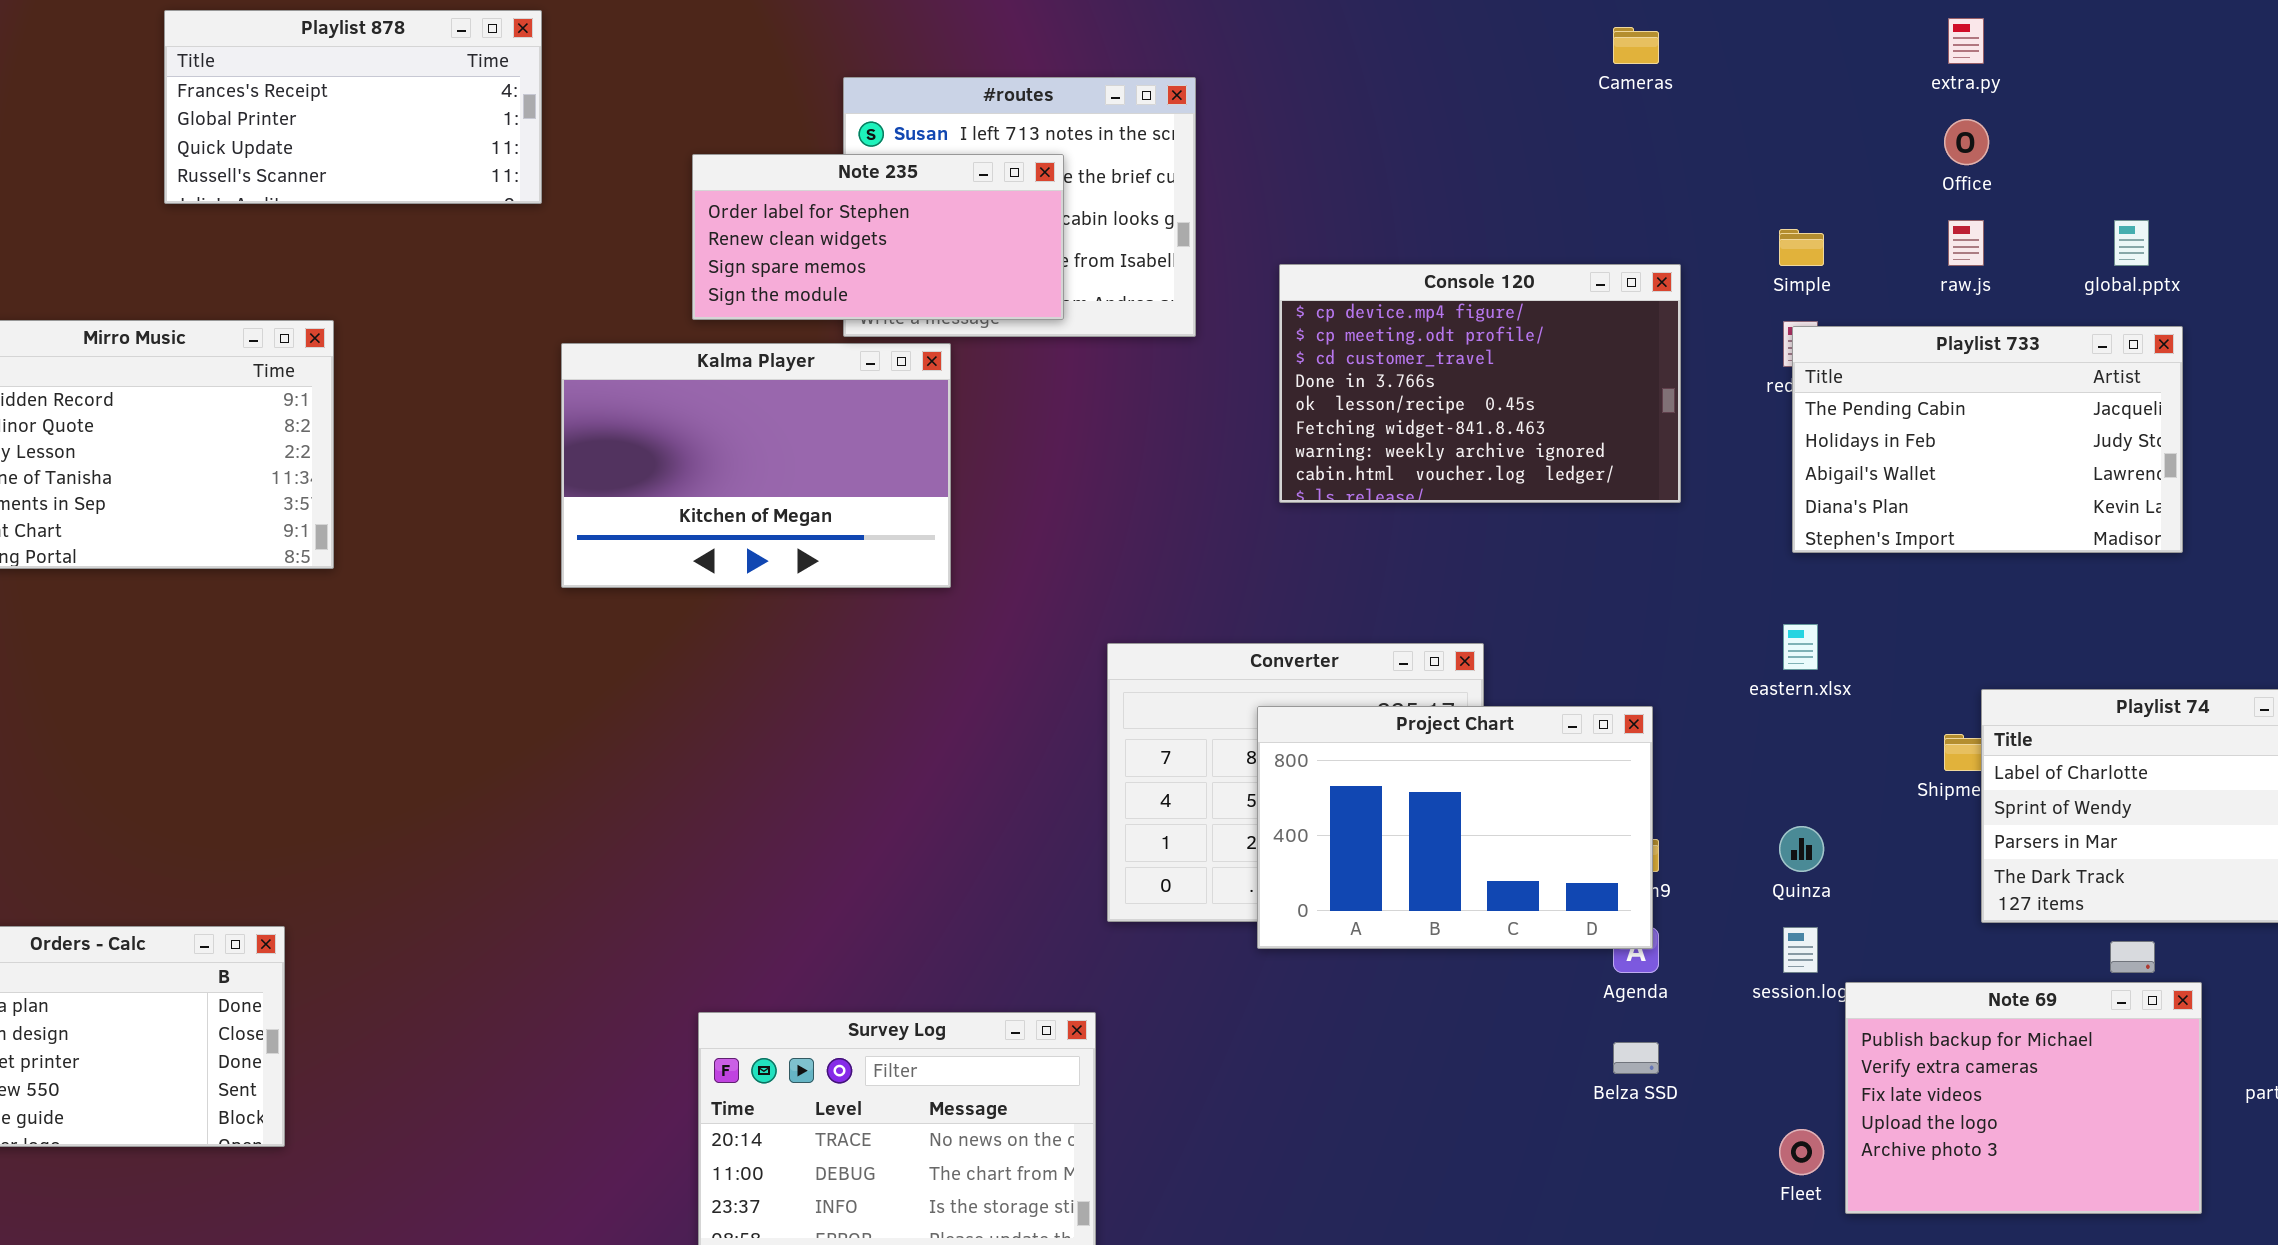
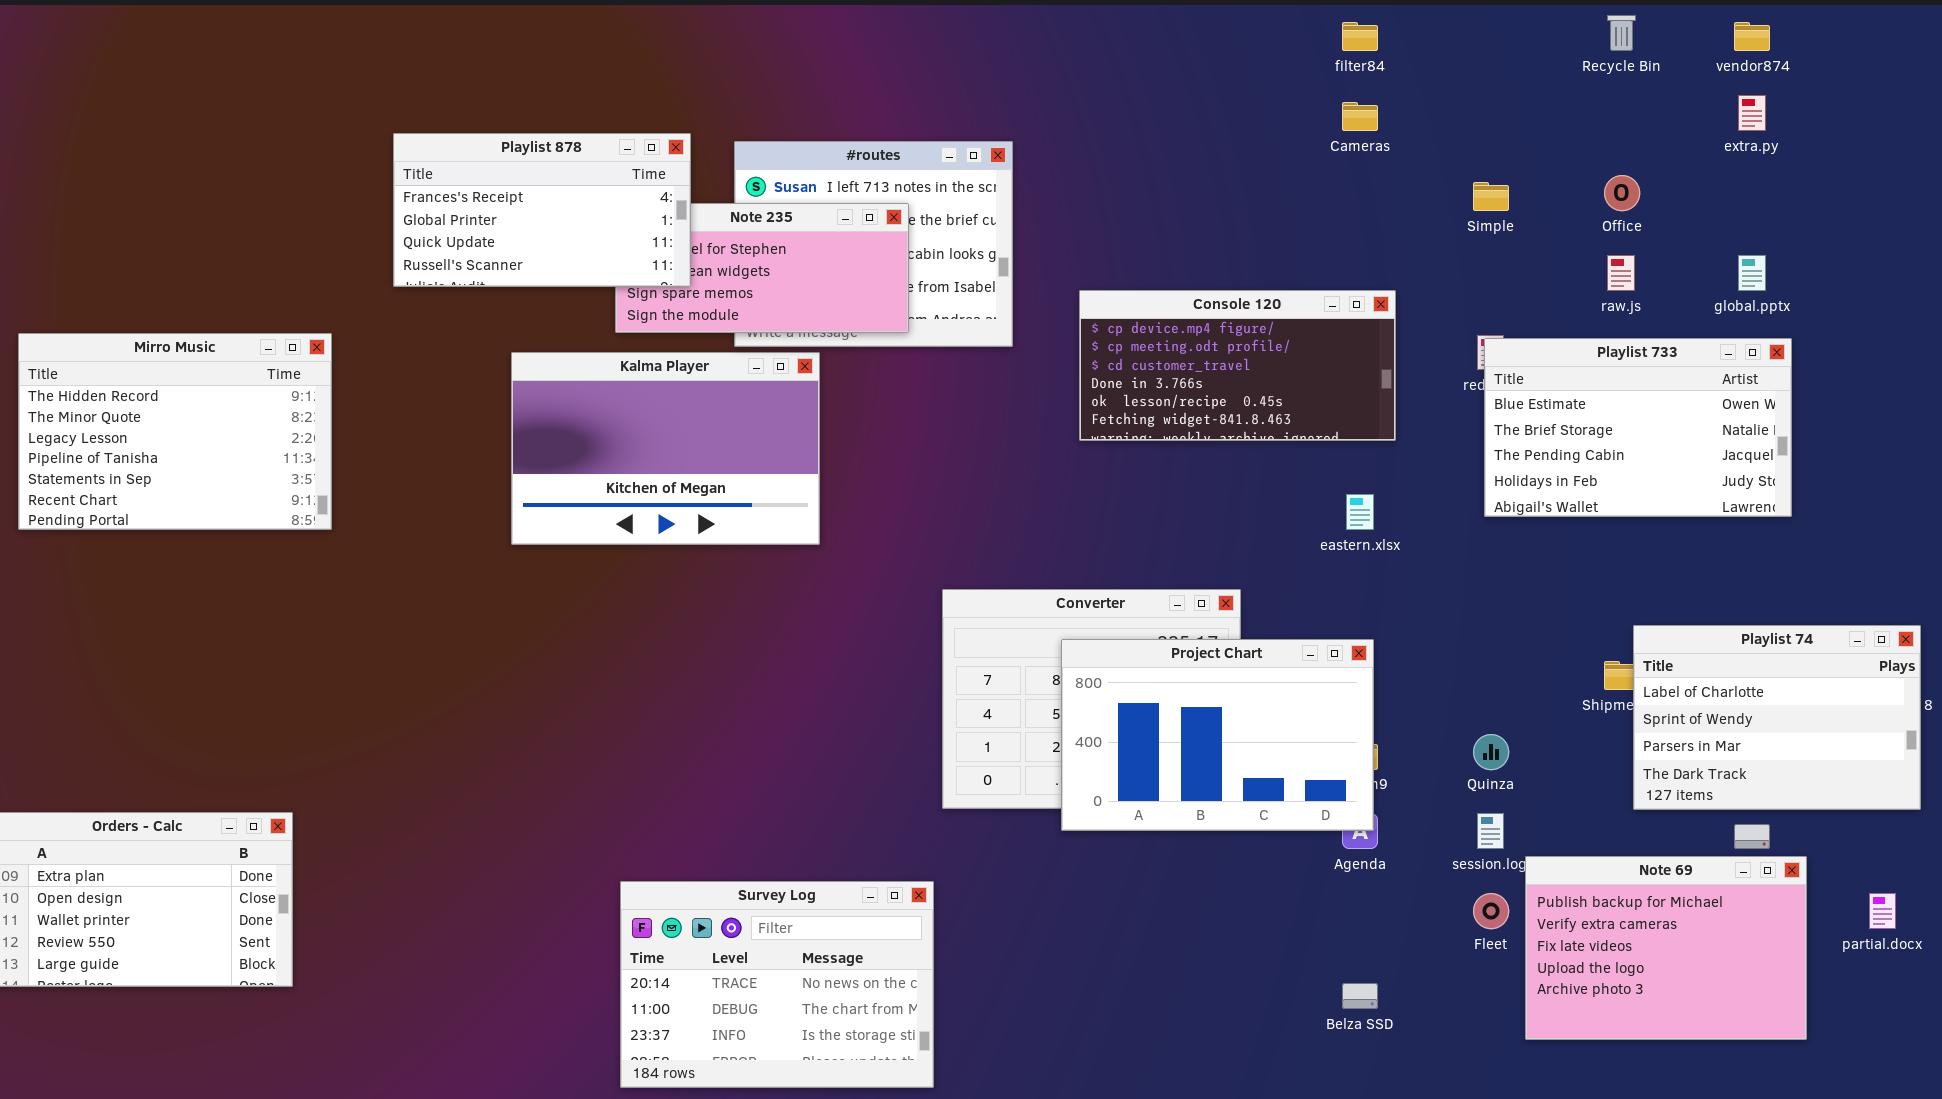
Playlist 878: [164,10,542,204] -> [393,133,691,287], moved
extra.py: [1948,18,1984,64] -> [1738,95,1766,131], moved
Simple: [1779,229,1824,266] -> [1473,182,1509,211], moved
Console 120: [1279,264,1681,503] -> [1079,290,1396,441], resized
Playlist 733: [1792,326,2183,553] -> [1484,338,1792,517], scrolled up 2 rows
eastern.xlsx: [1783,624,1818,670] -> [1346,494,1374,530], moved
Belza SSD: [1613,1042,1659,1074] -> [1342,983,1378,1009], moved
Fleet: [1779,1129,1824,1175] -> [1473,893,1509,929], moved

